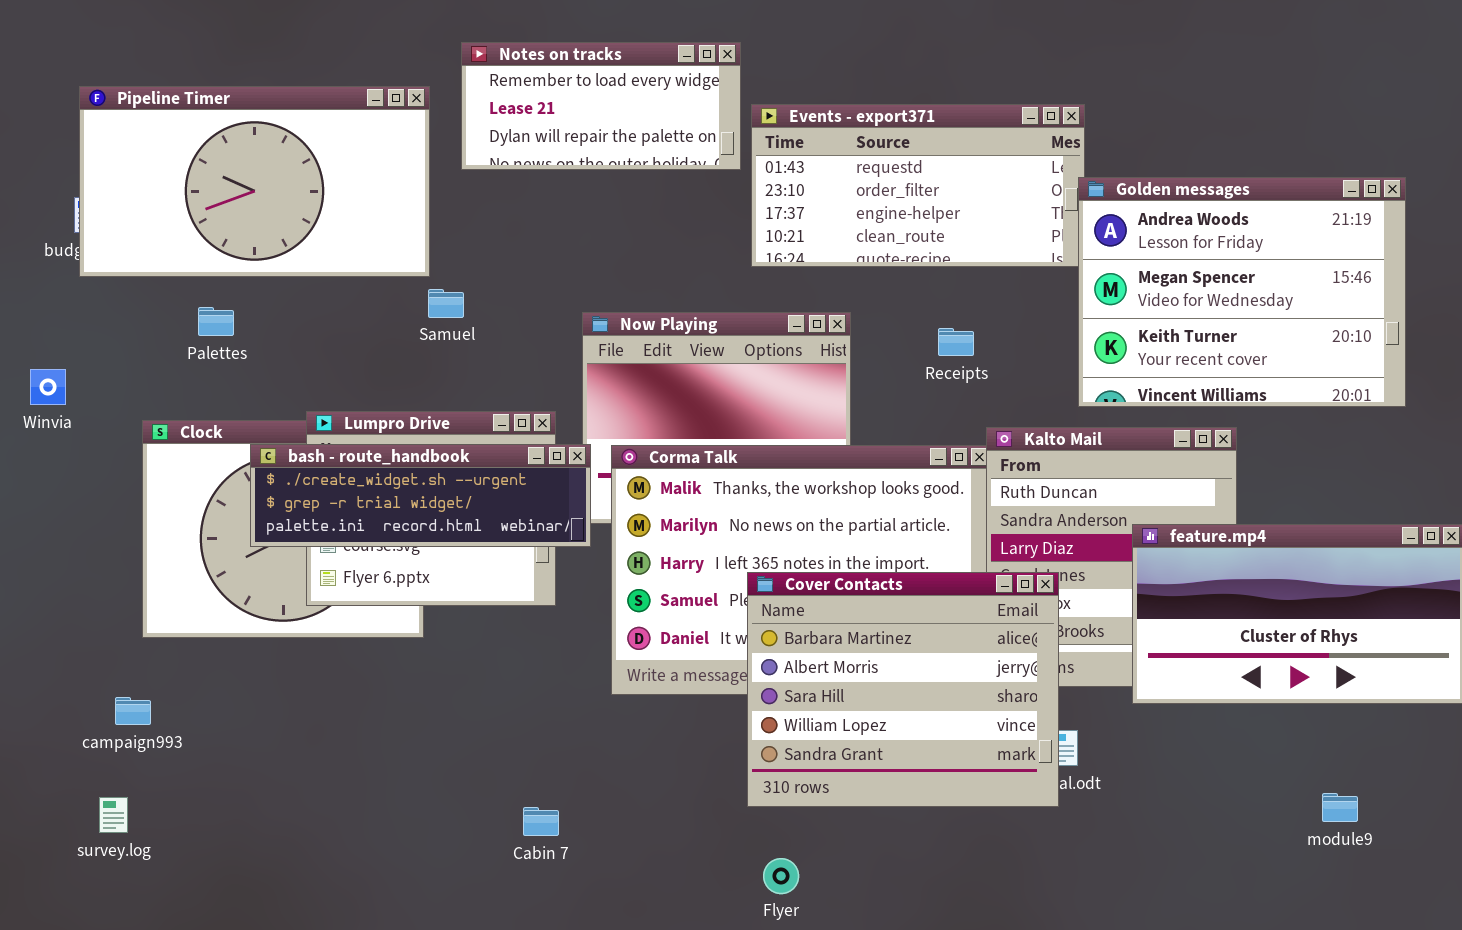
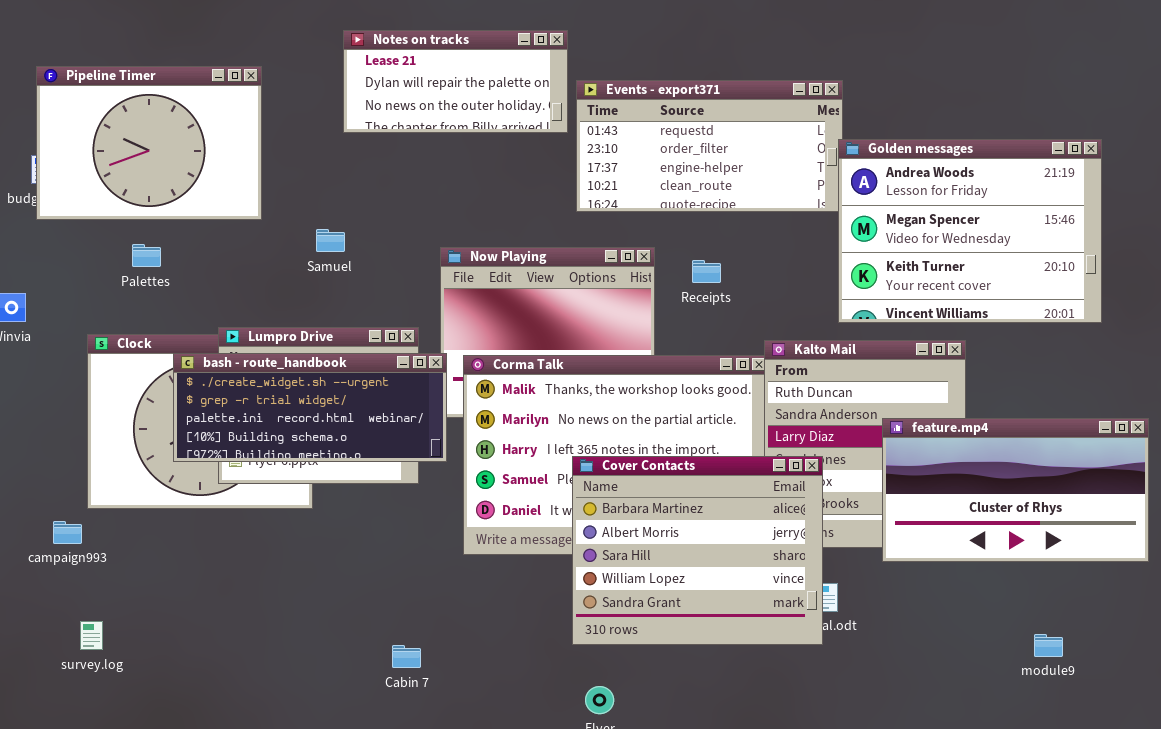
Notes on tracks: [461,42,741,170] -> [343,30,568,133], scrolled down 1 row
Pipeline Timer: [79,86,430,277] -> [36,66,262,220], resized
Receipts: [938,328,974,356] -> [692,260,721,283], moved
bash - route_handbook: [250,444,591,547] -> [173,353,447,462], resized
campaign993: [115,697,151,725] -> [53,521,82,544], moved
survey.log: [99,797,128,833] -> [80,621,103,650], moved

